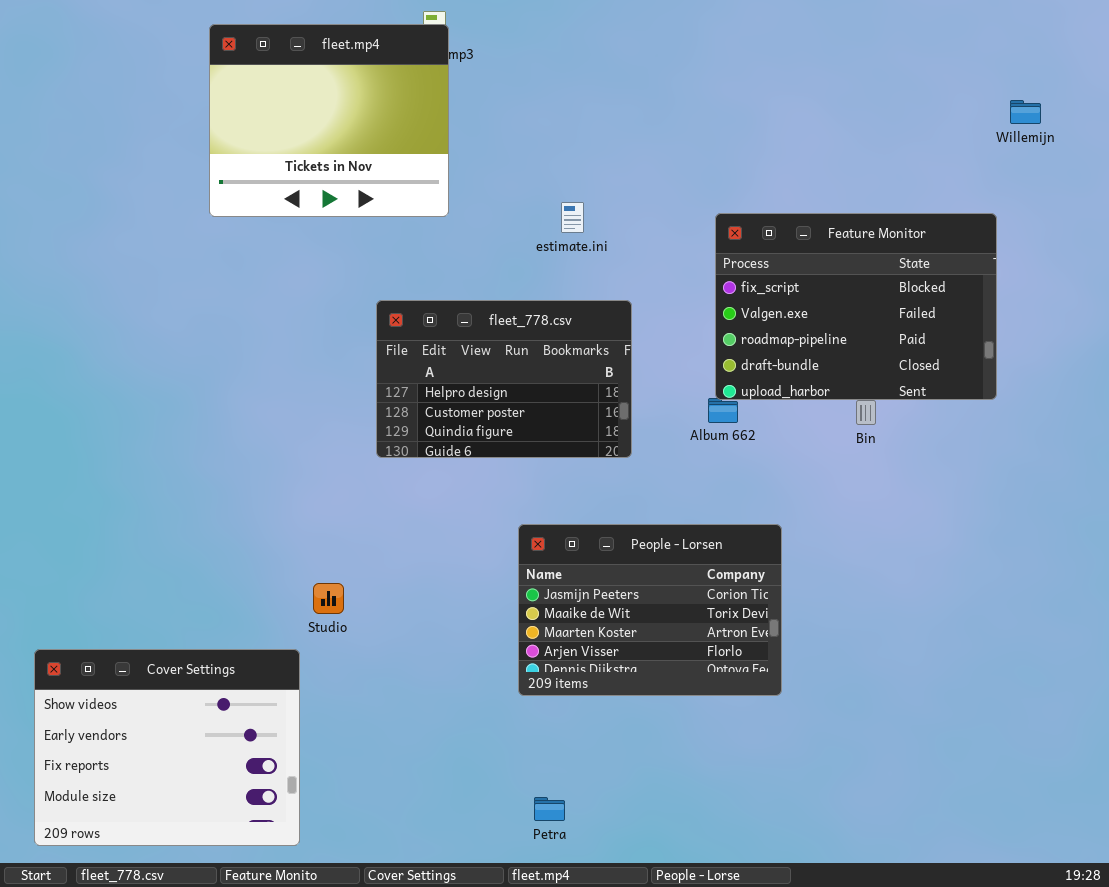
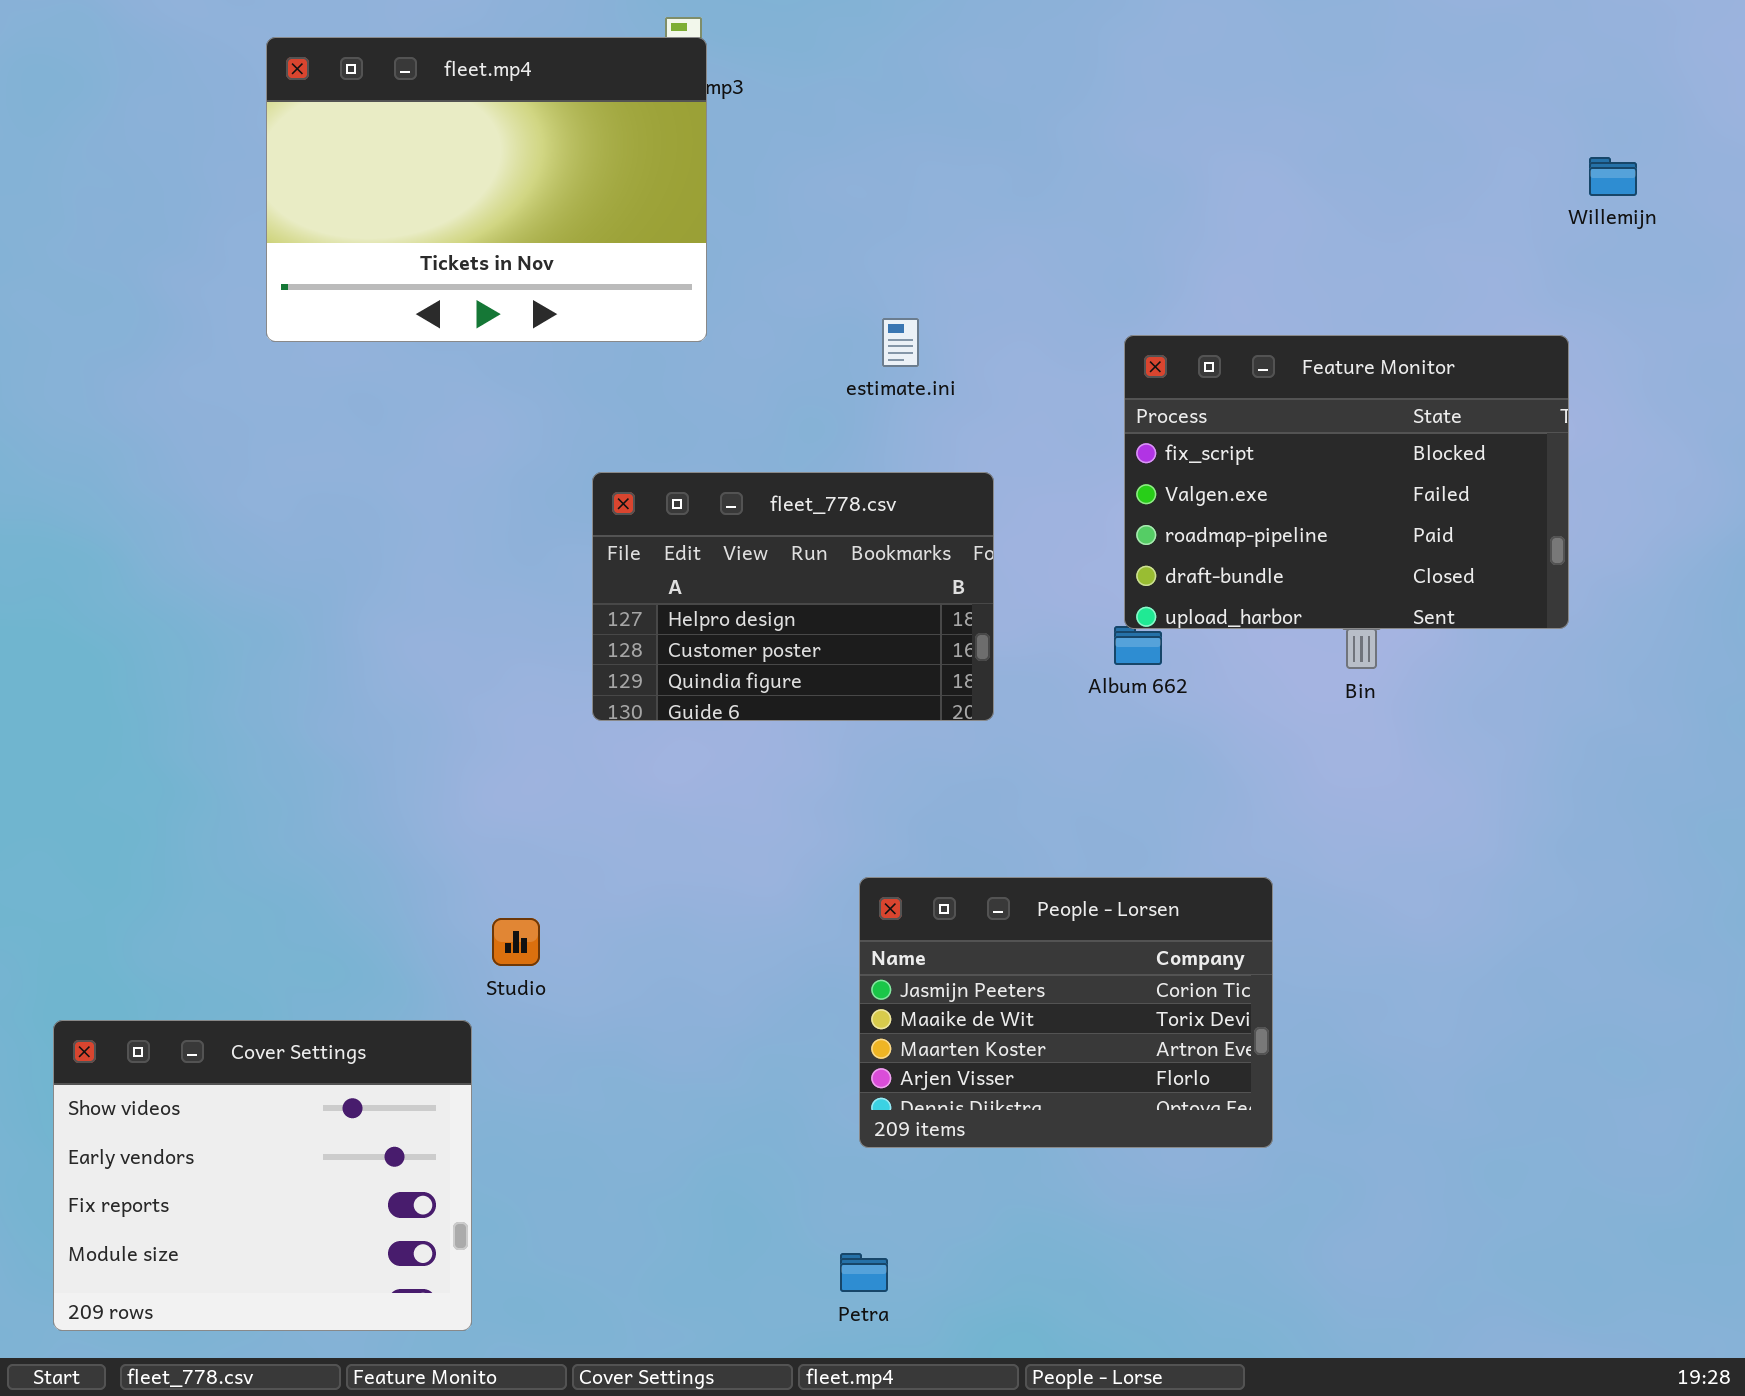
fleet.mp4: [209,24,449,217] -> [266,37,707,342], resized
People - Lorsen: [518,524,782,696] -> [859,877,1273,1148], moved

